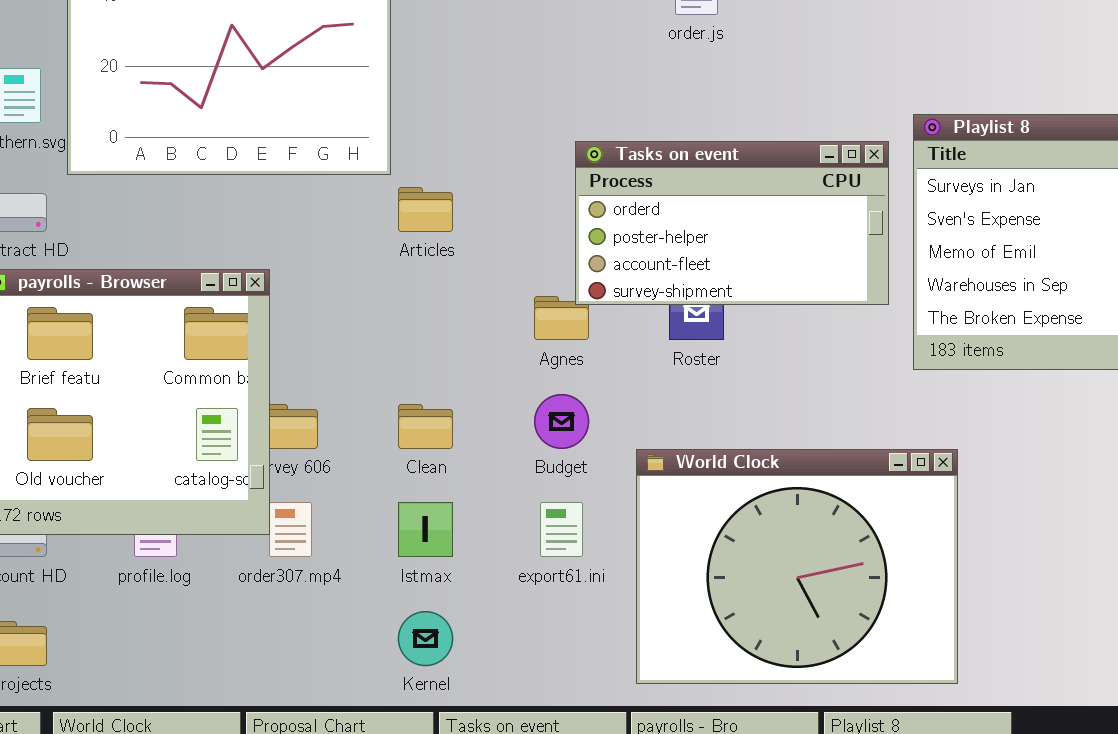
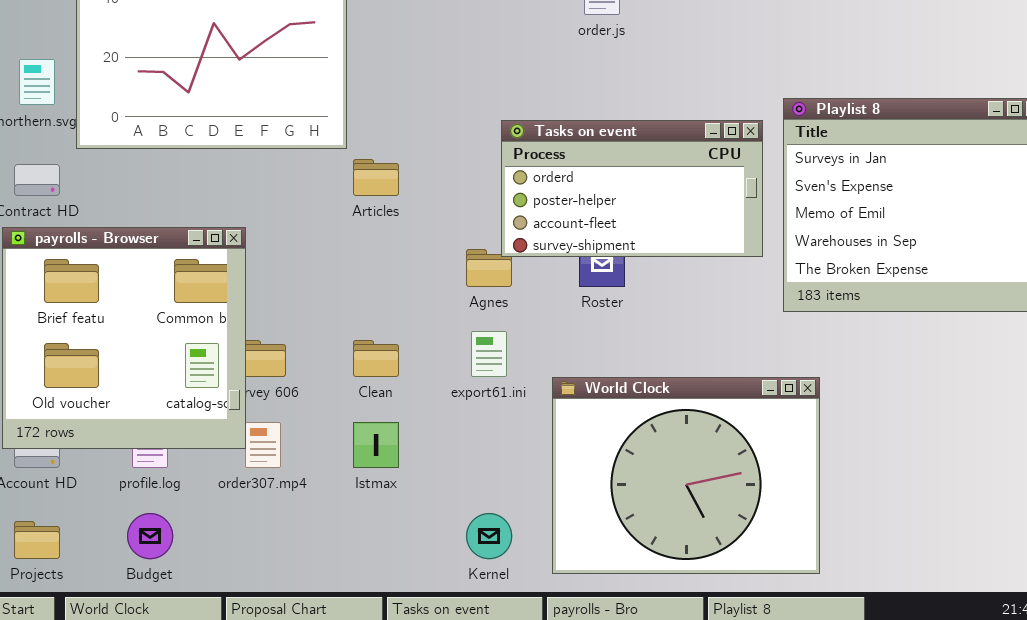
Budget: [534,394,589,449] -> [127,513,173,559], moved
export61.ini: [540,502,583,557] -> [471,331,507,377], moved
Kernel: [398,611,453,666] -> [466,513,512,559], moved

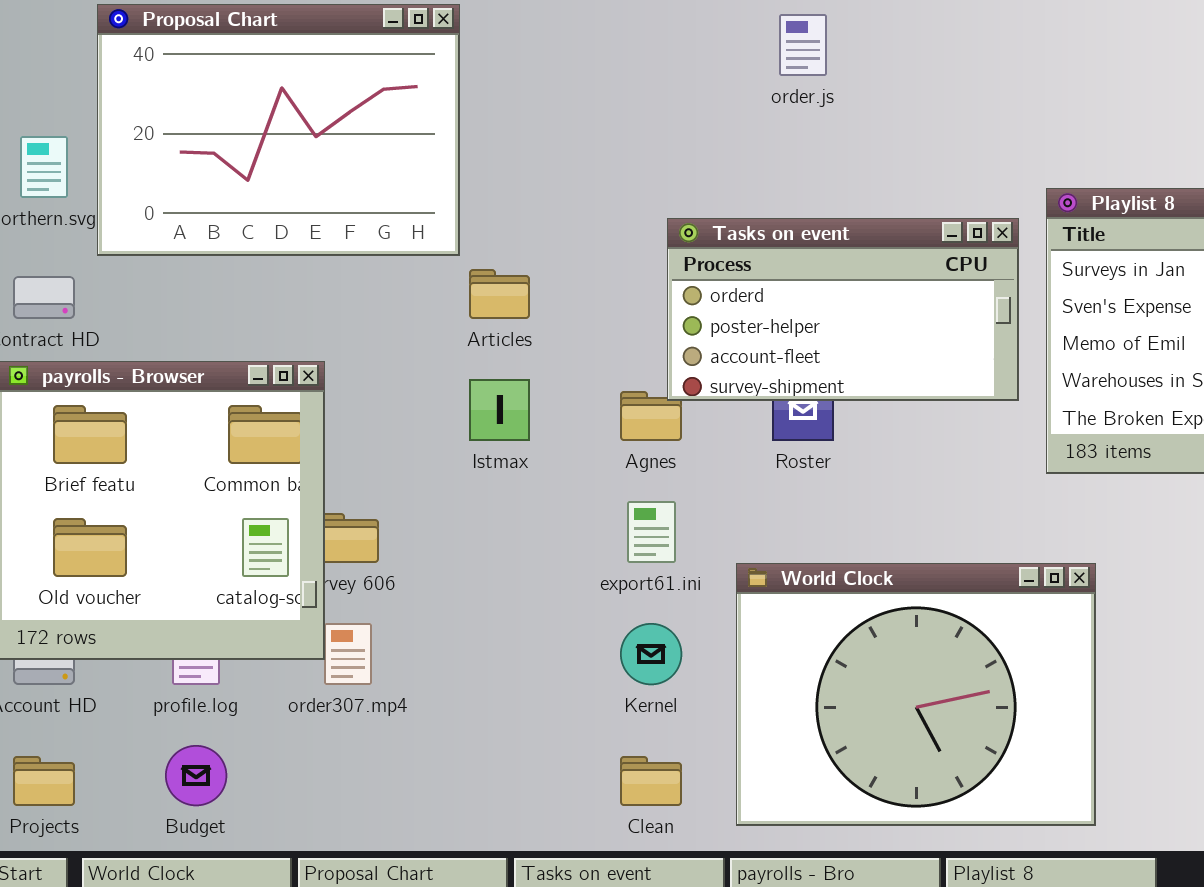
Clean: [353,340,399,377] -> [620,756,682,806], moved
Istmax: [353,422,399,468] -> [469,379,530,441], moved
Kernel: [466,513,512,559] -> [620,623,682,685], moved

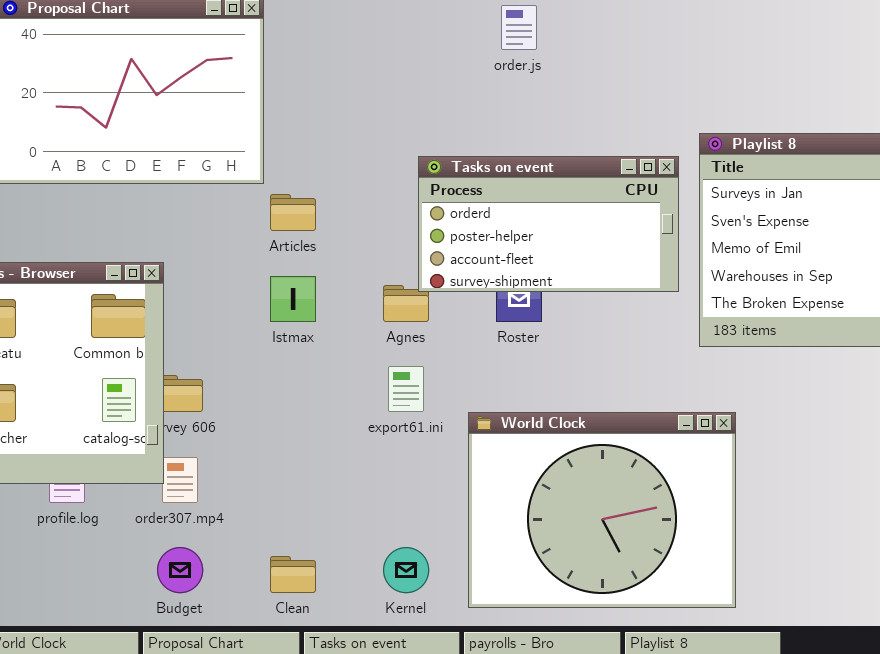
Kernel: [620,623,682,685] -> [383,547,429,593], moved
Budget: [165,745,227,806] -> [157,547,203,593], moved
Clean: [620,756,682,806] -> [270,556,316,593], moved

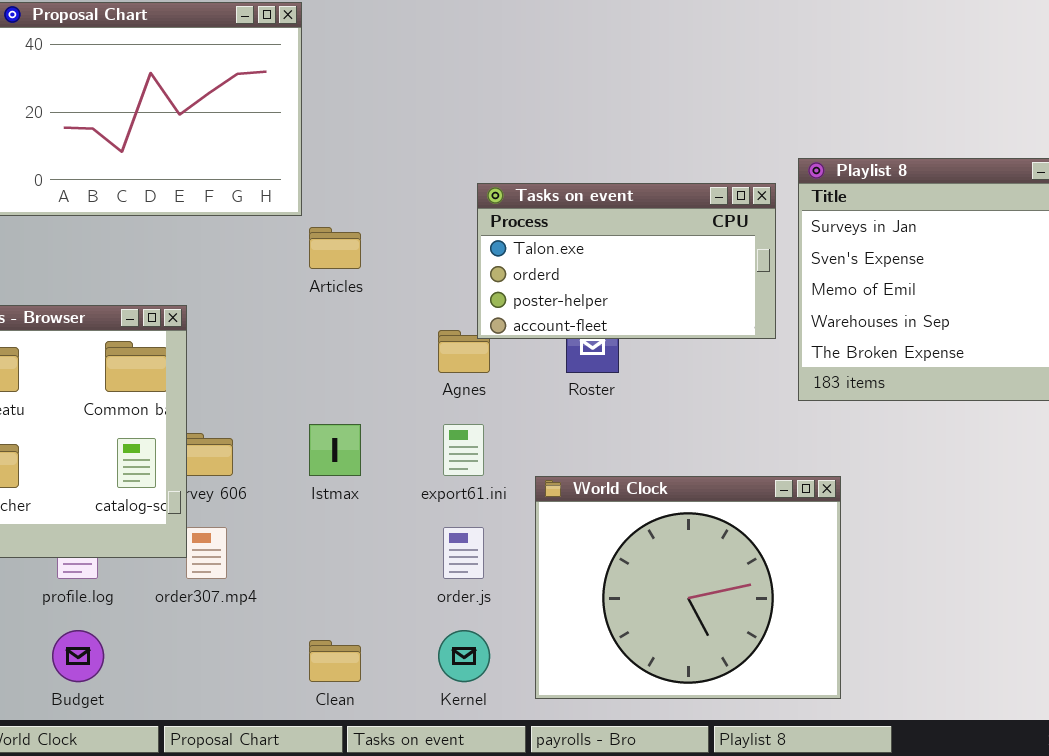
order.js: [501,5,537,50] -> [443,527,484,579], moved
Tasks on event: [418,156,679,292] -> [477,183,776,339], scrolled up 1 row
Istmax: [270,276,316,322] -> [309,424,361,476], moved
Budget: [157,547,203,593] -> [52,630,104,682], moved

